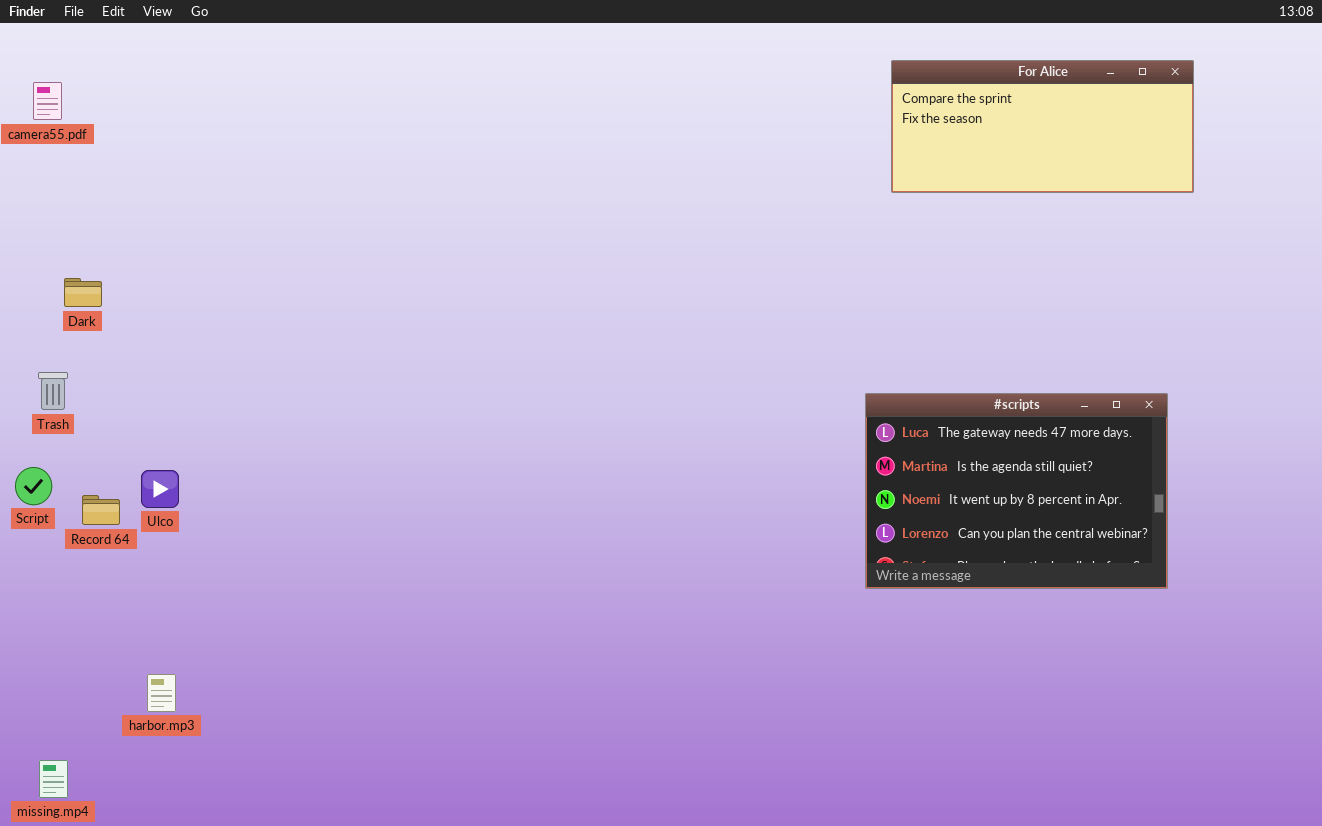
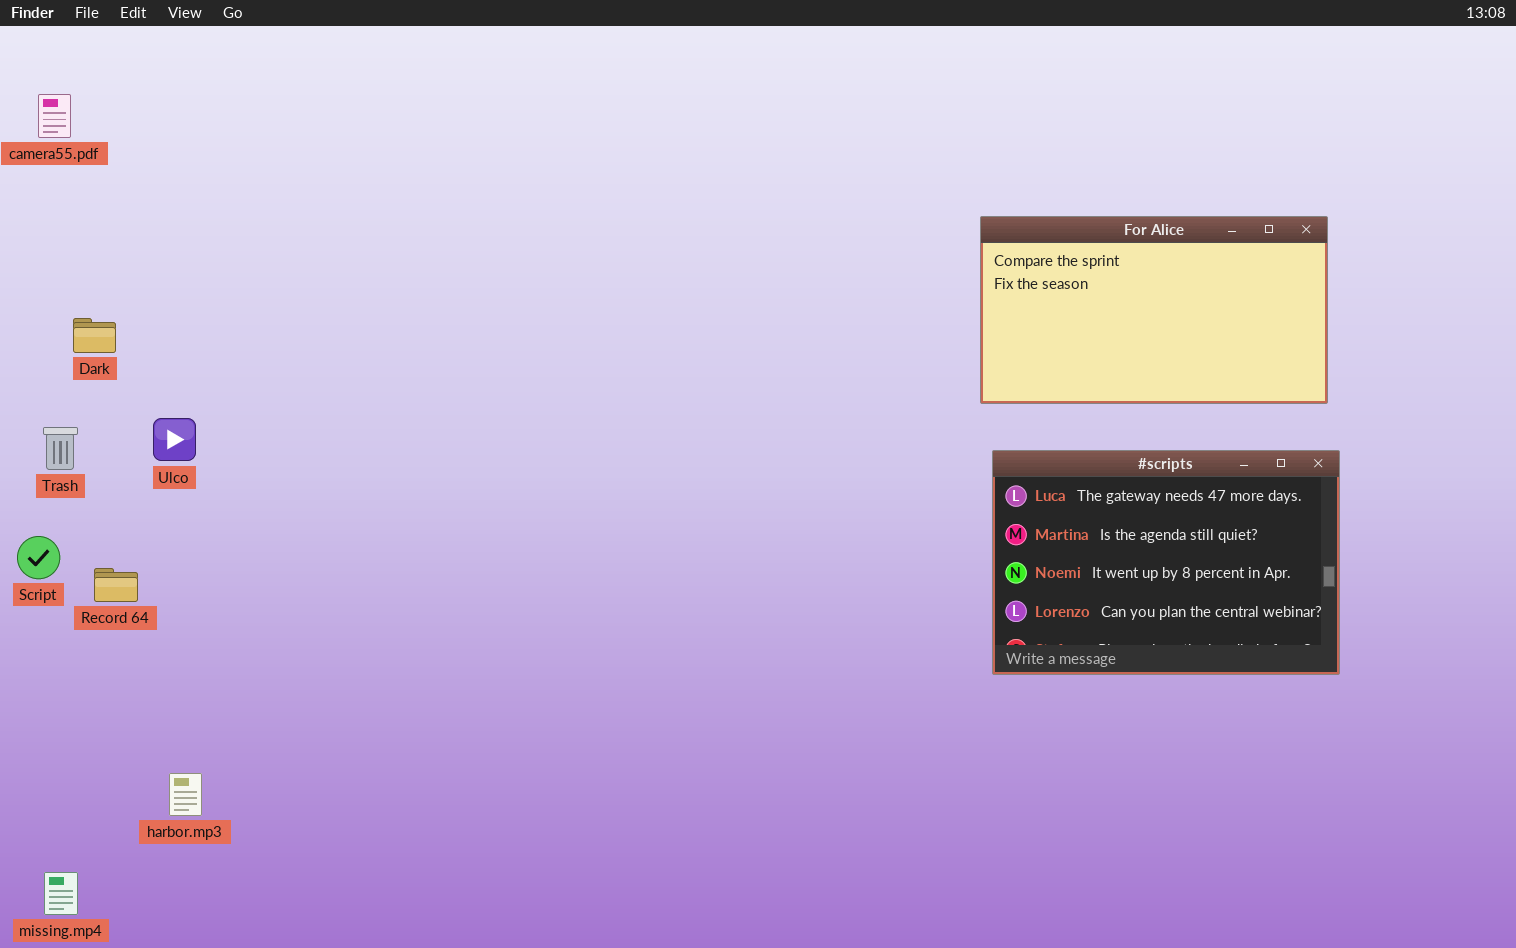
For Alice: [891,60,1194,193] -> [980,216,1328,404], moved, resized
Ulco: [141,470,179,508] -> [153,418,196,461], moved

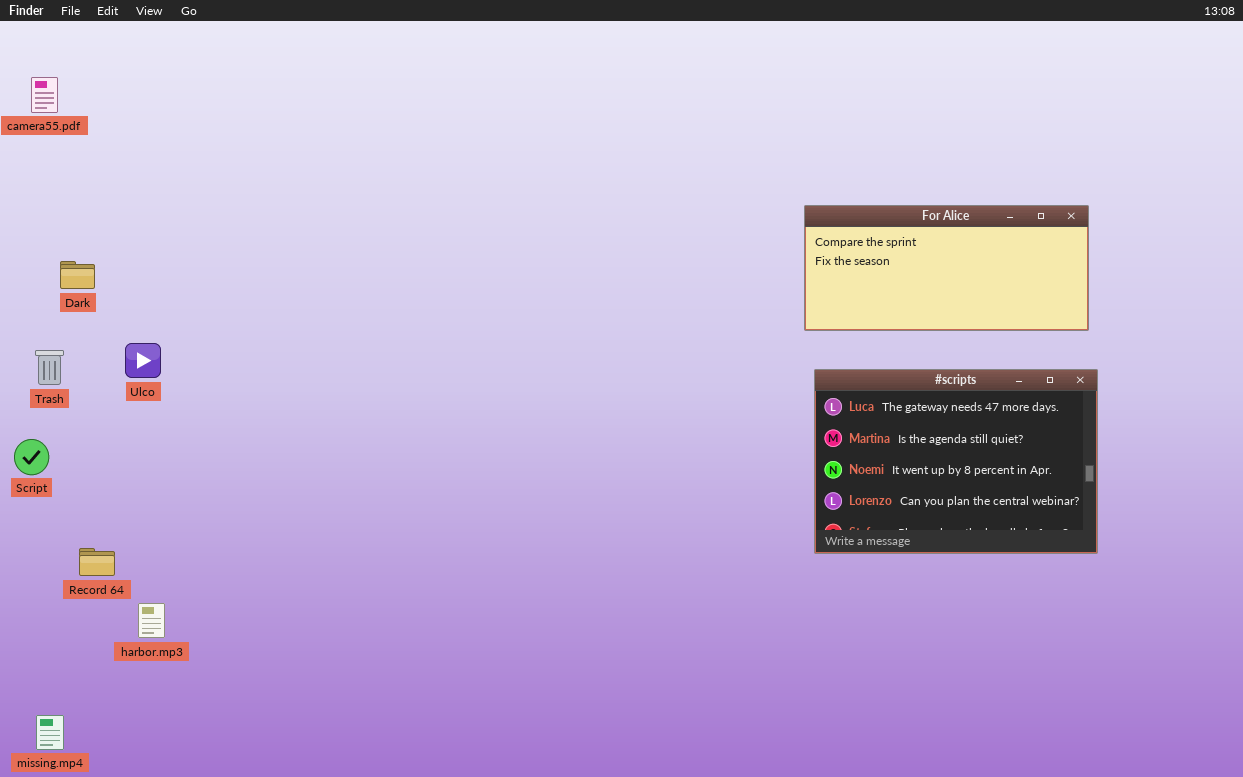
For Alice: [980,216,1328,404] -> [804,205,1089,331], resized
Record 64: [94,568,138,602] -> [79,548,115,576], moved
harbor.mp3: [169,773,202,816] -> [138,603,165,638], moved

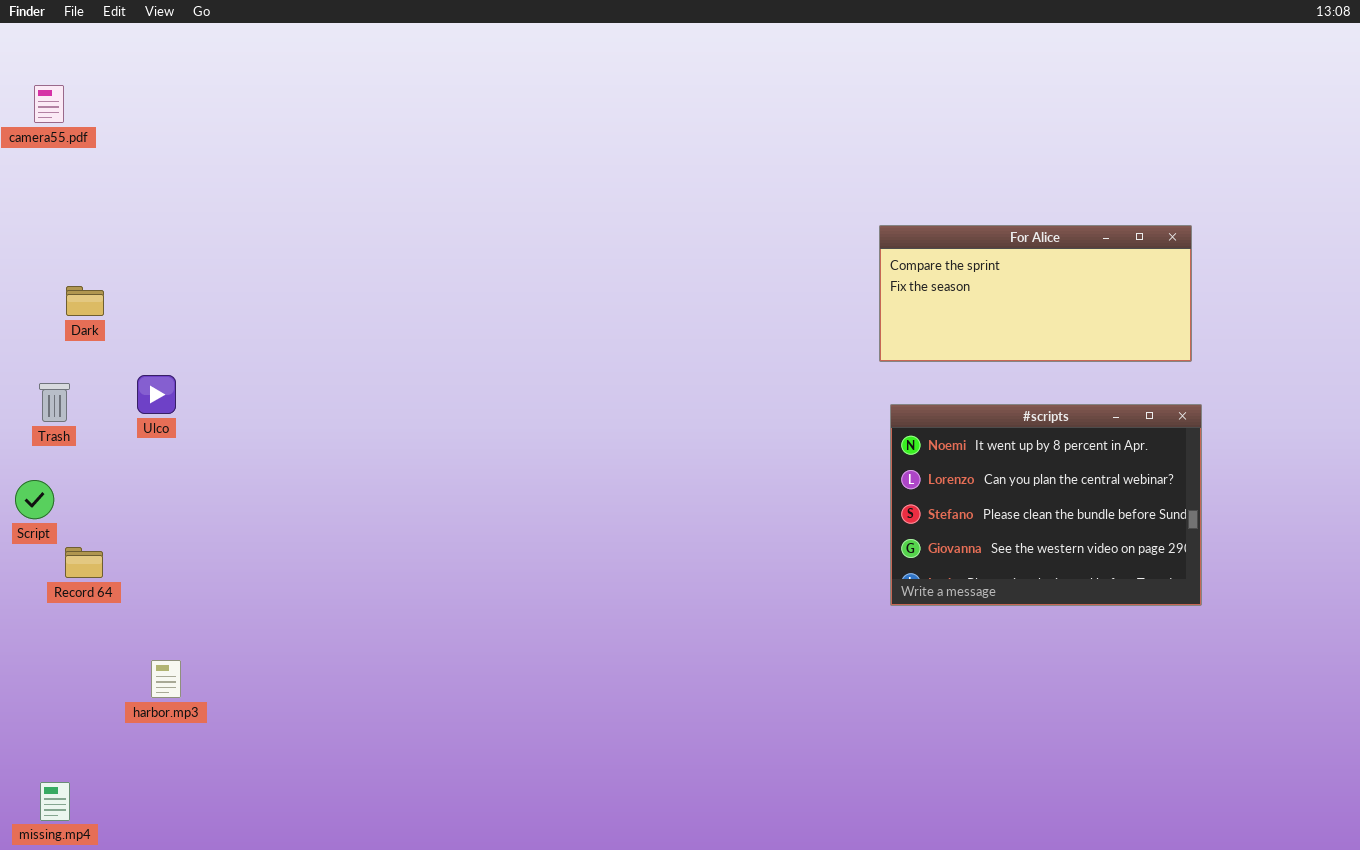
#scripts: [814,369,1098,554] -> [890,404,1202,606], scrolled down 2 rows
Record 64: [79,548,115,576] -> [65,547,103,578], moved

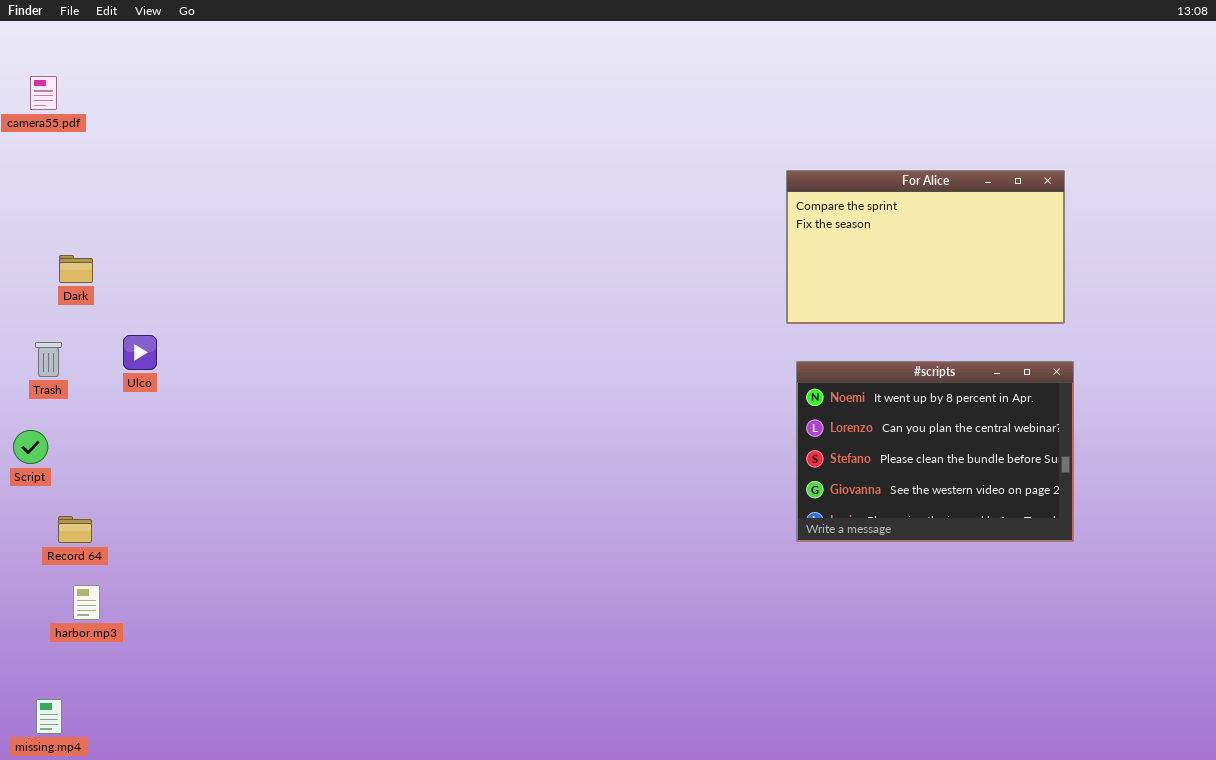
For Alice: [879,225,1192,362] -> [786,170,1065,324], resized
Record 64: [65,547,103,578] -> [58,516,92,543], moved
harbor.mp3: [151,660,181,698] -> [73,585,100,620], moved

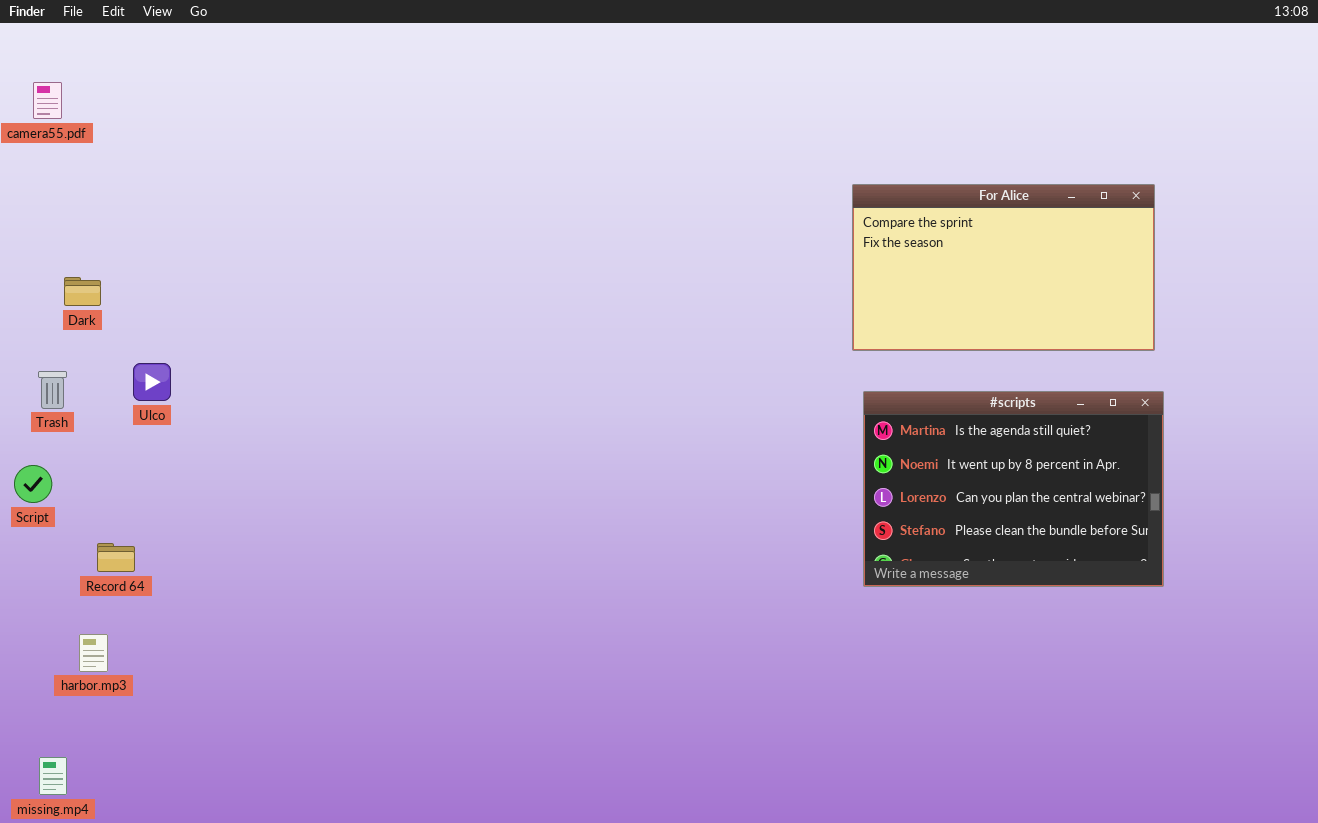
#scripts: [796,361,1074,542] -> [863,391,1164,587], scrolled up 1 row
Record 64: [58,516,92,543] -> [97,543,135,572], moved

